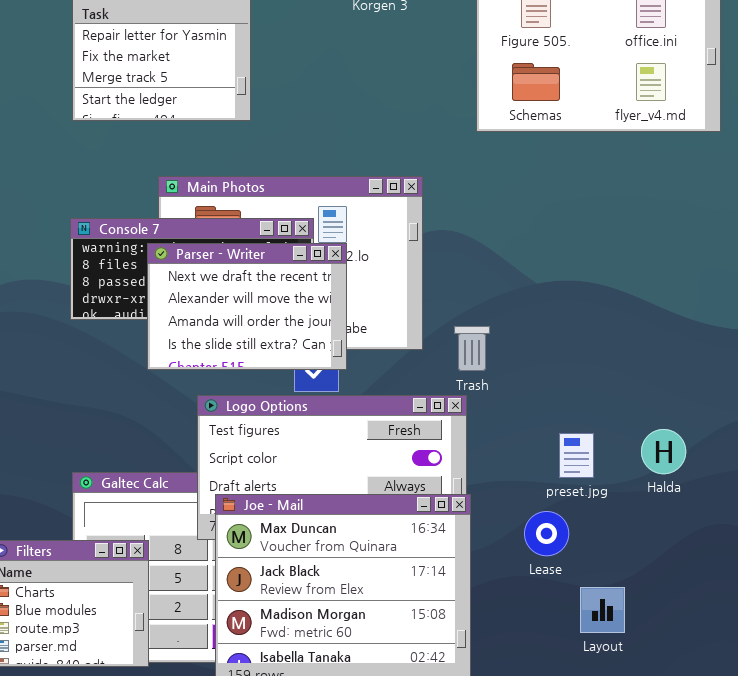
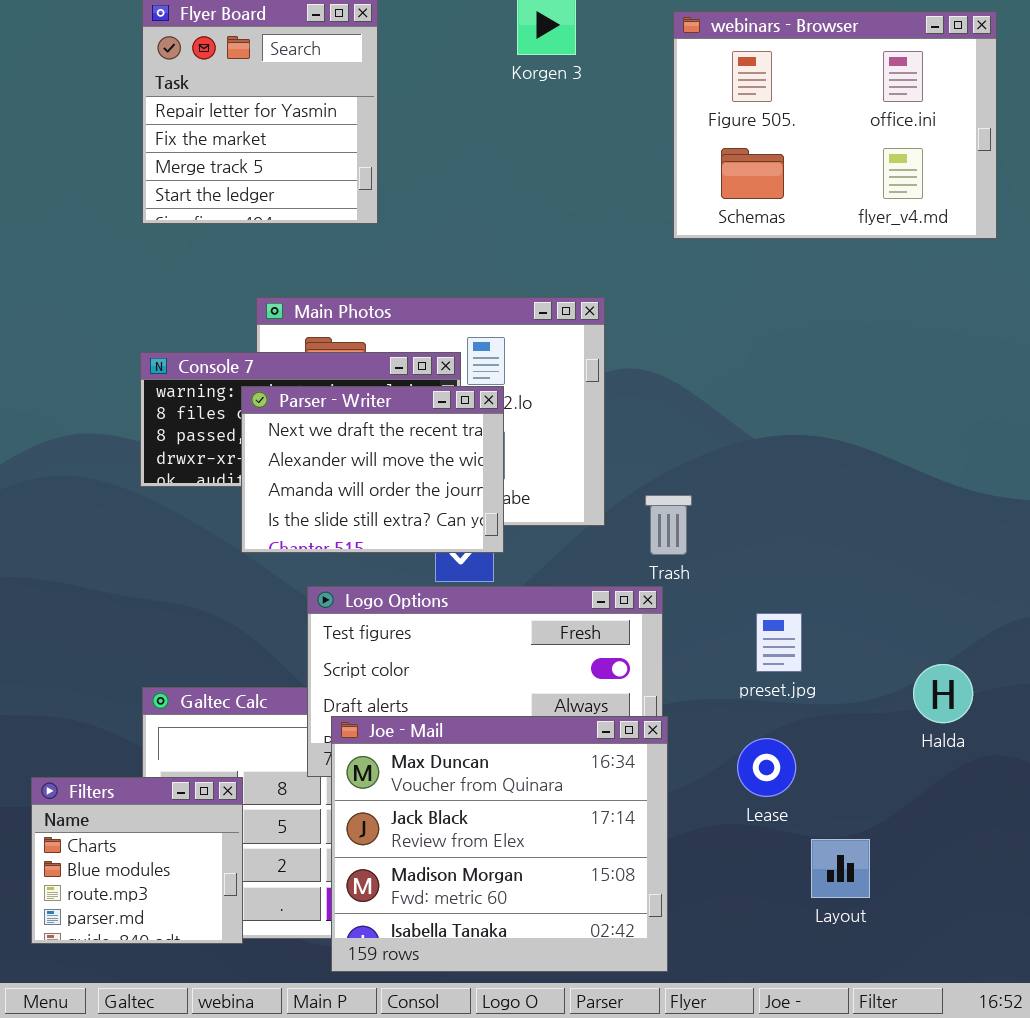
Halda: [641,429,686,474] -> [913,664,973,723], moved
preset.jpg: [559,433,594,478] -> [756,613,802,672], moved

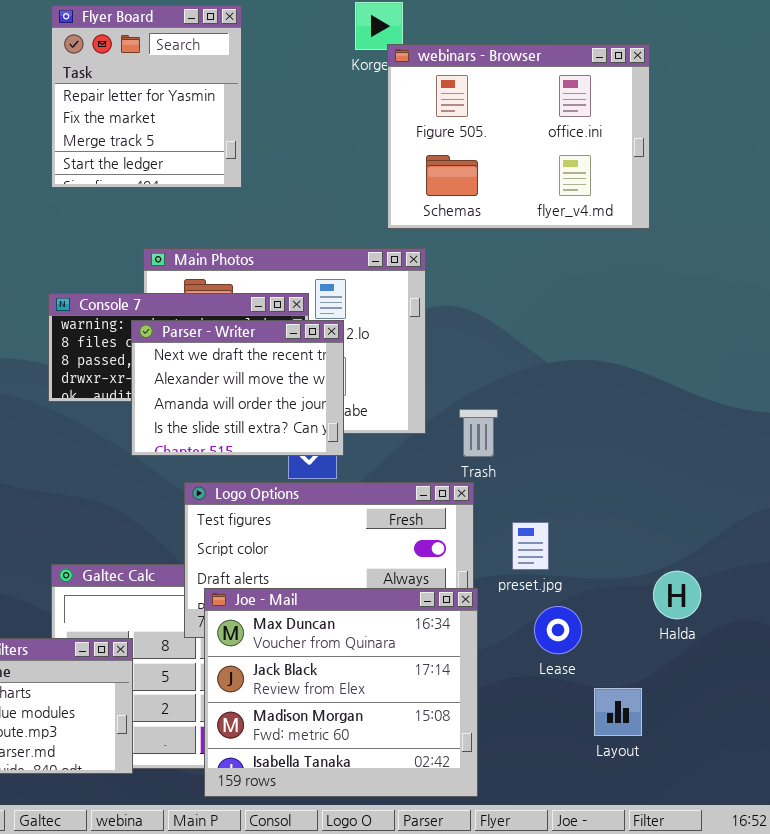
webinars - Browser: [673,11,997,239] -> [387,44,650,229], moved
preset.jpg: [756,613,802,672] -> [512,522,549,570], moved
Halda: [913,664,973,723] -> [653,571,701,619], moved

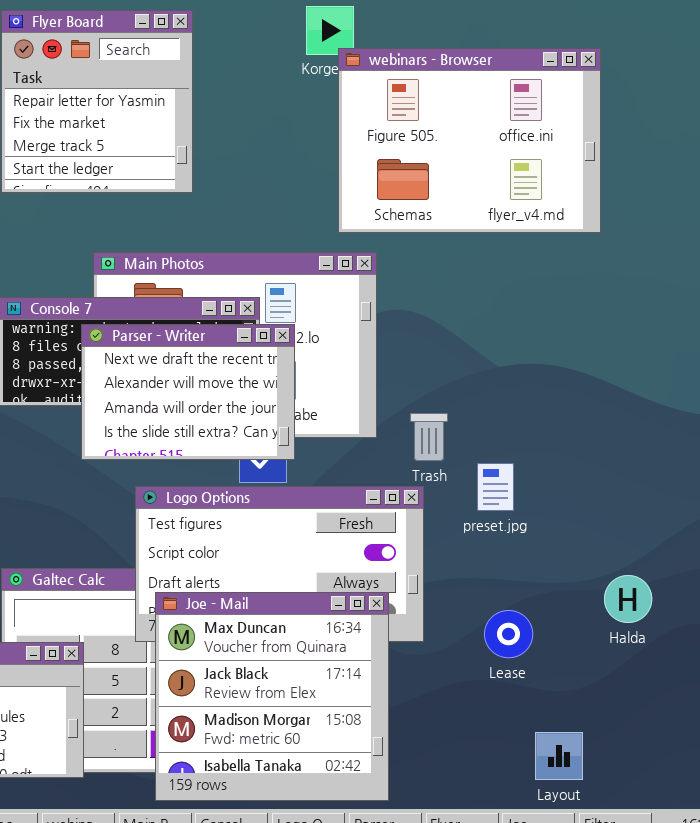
preset.jpg: [512,522,549,570] -> [477,463,514,511], moved
Joe - Mail: [204,588,478,797] -> [155,592,389,801], resized
Layout: [594,688,642,736] -> [535,732,583,780], moved

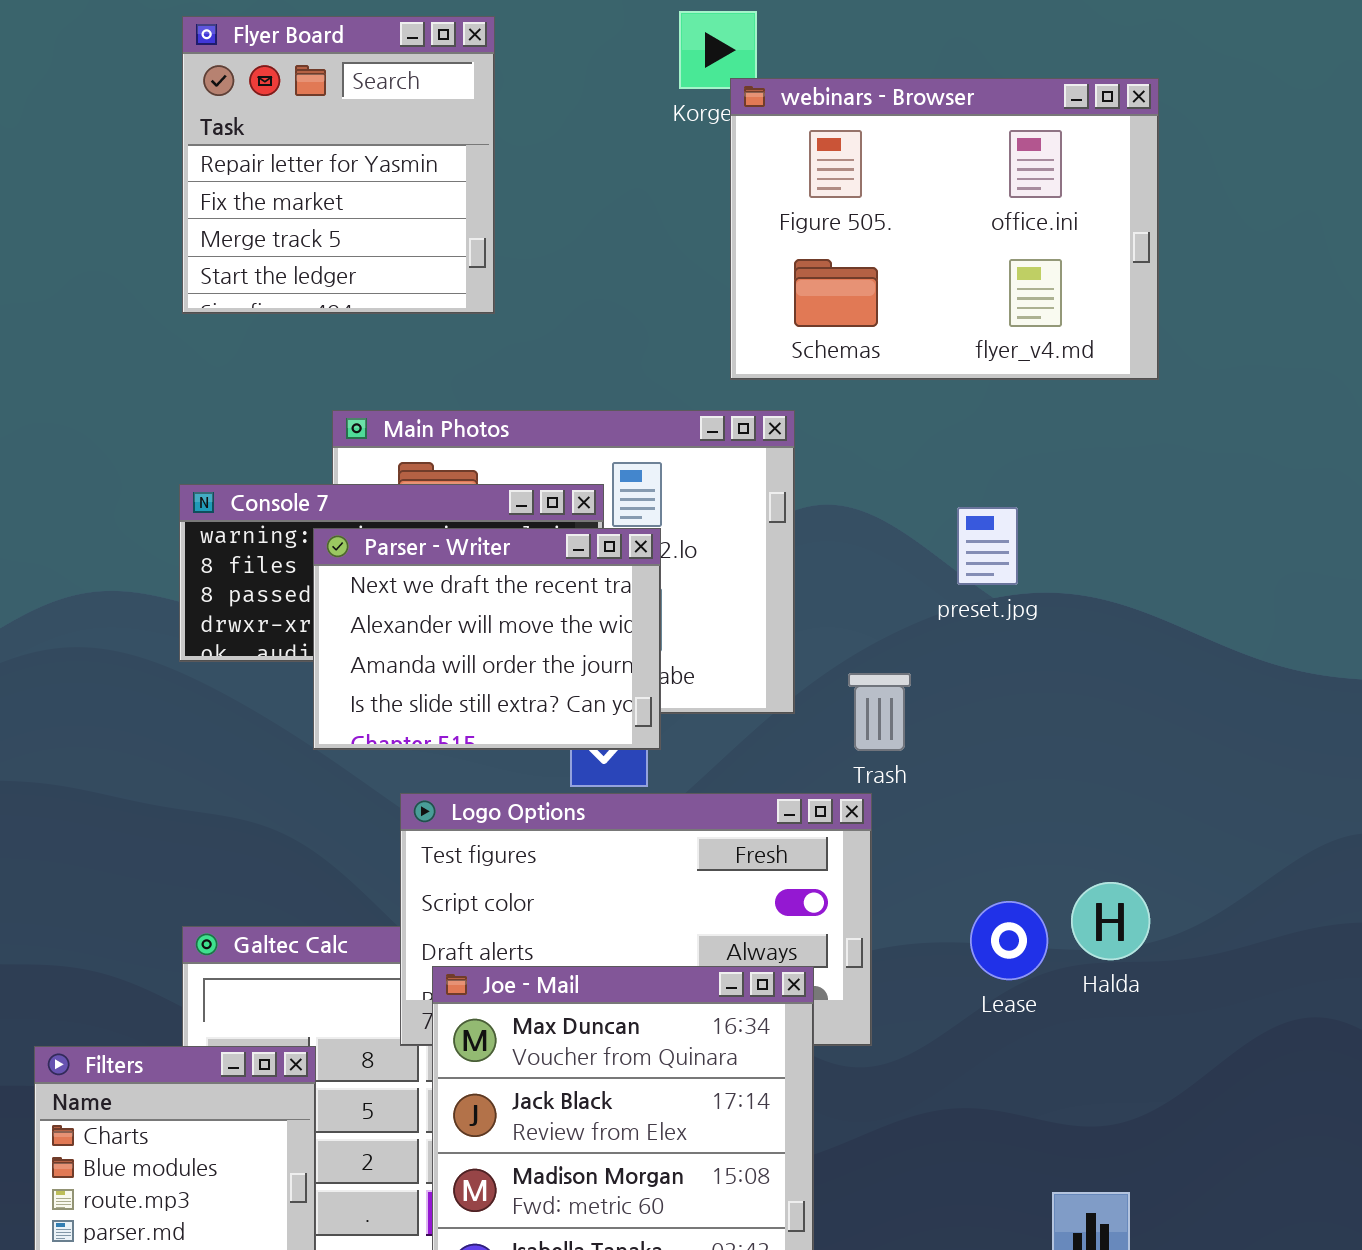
preset.jpg: [477,463,514,511] -> [957,507,1018,585], moved
Halda: [604,575,652,623] -> [1071,882,1150,960], moved
Lease: [484,610,533,658] -> [970,901,1048,980], moved

